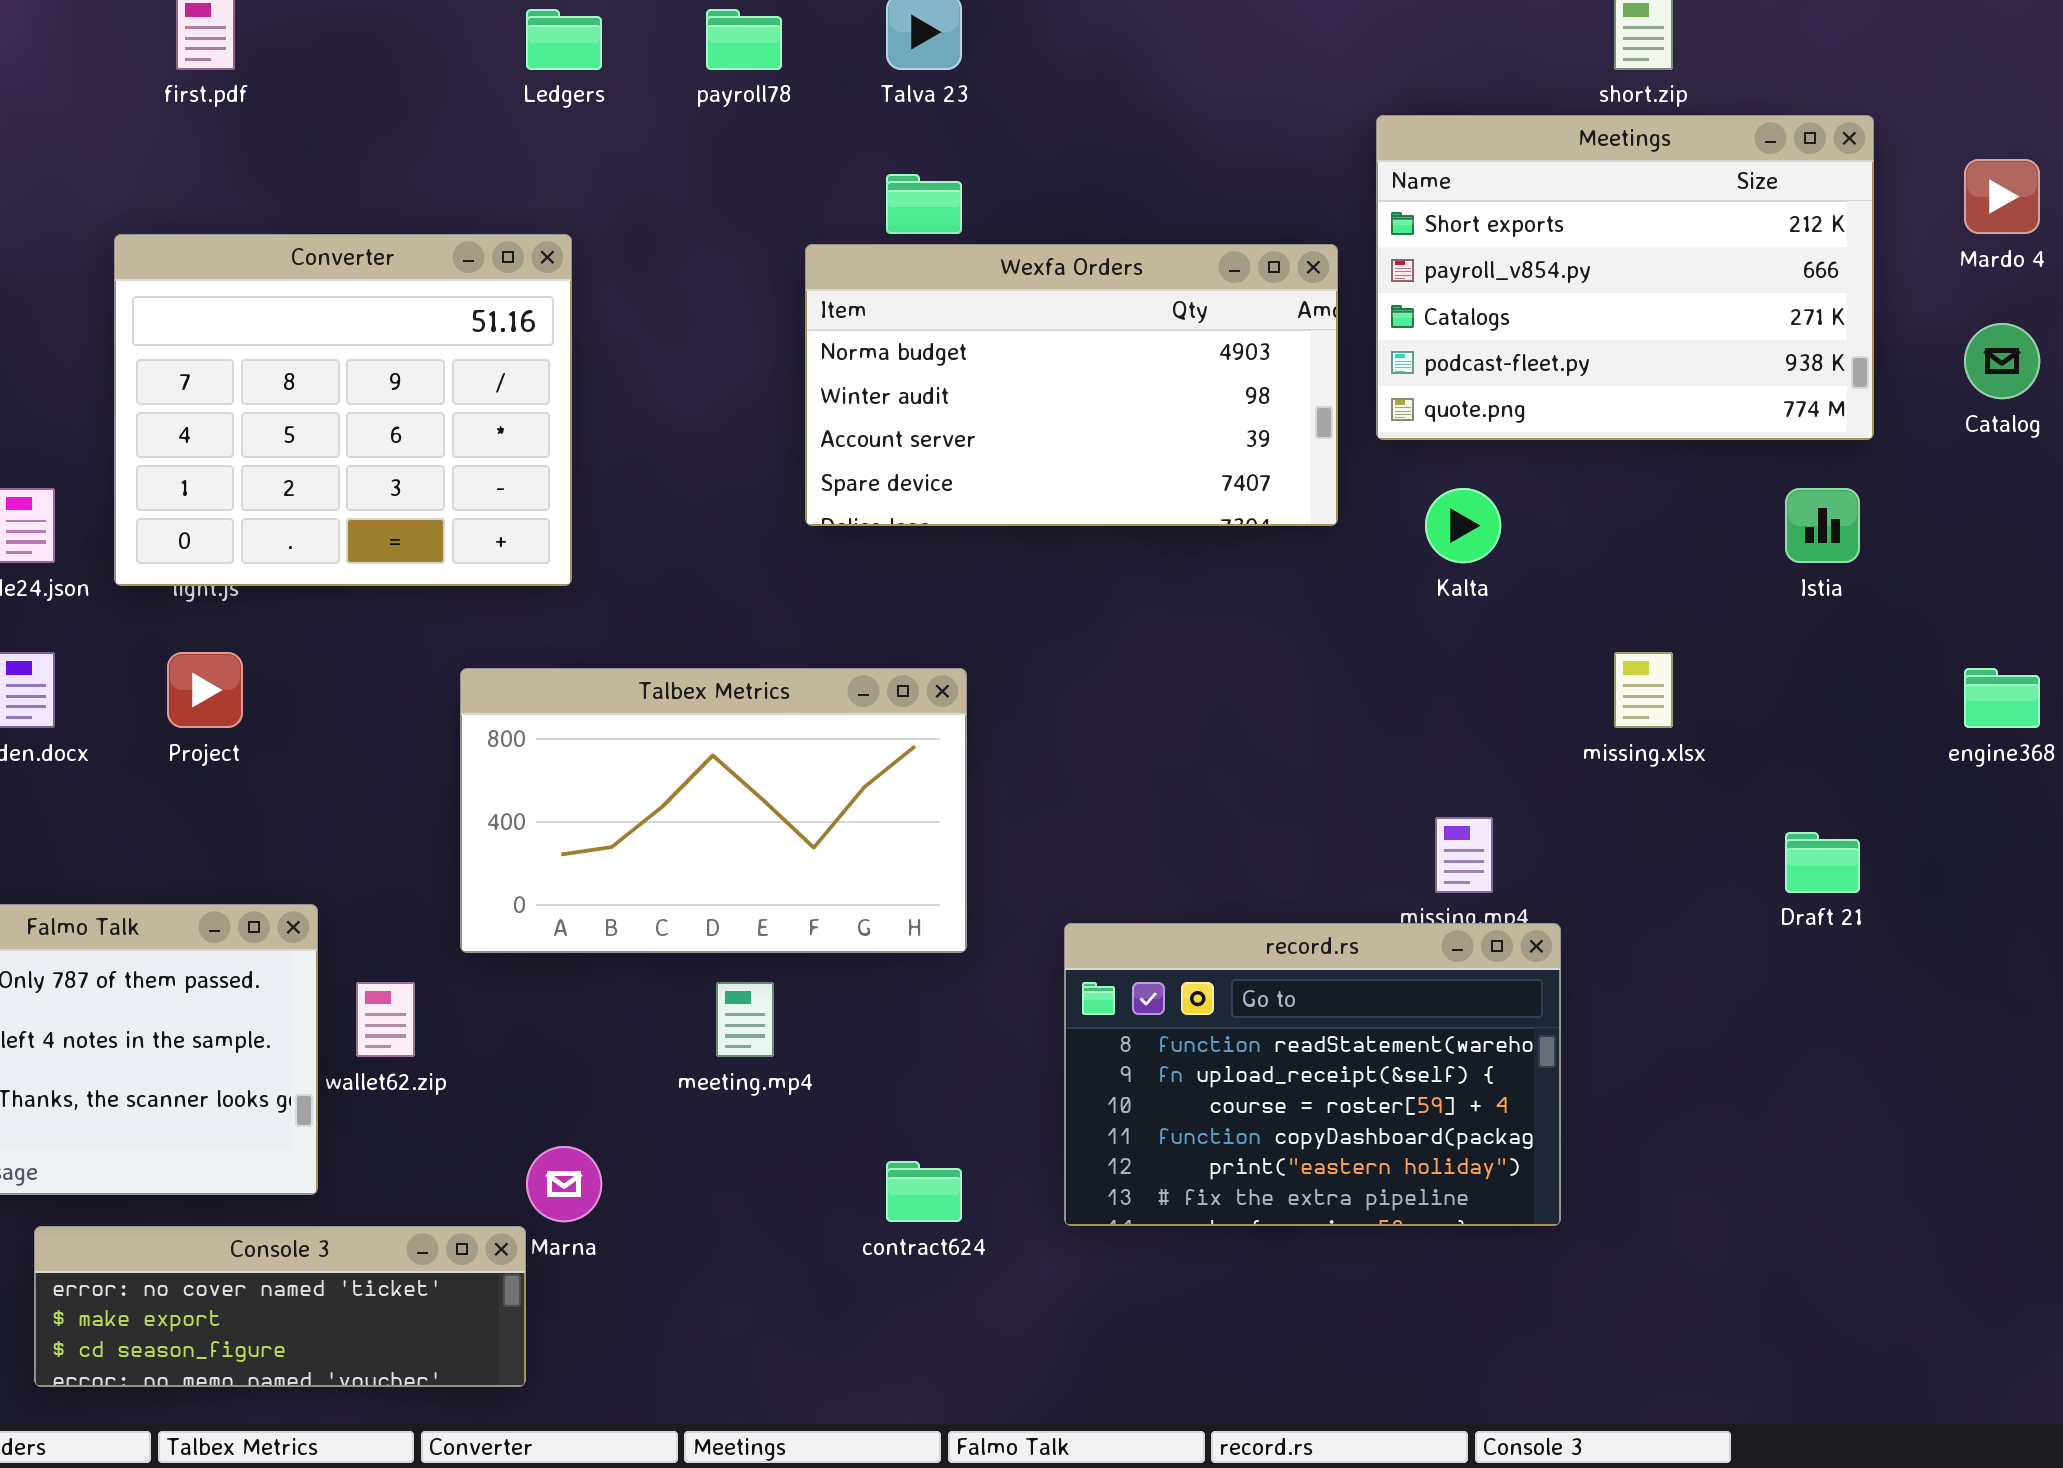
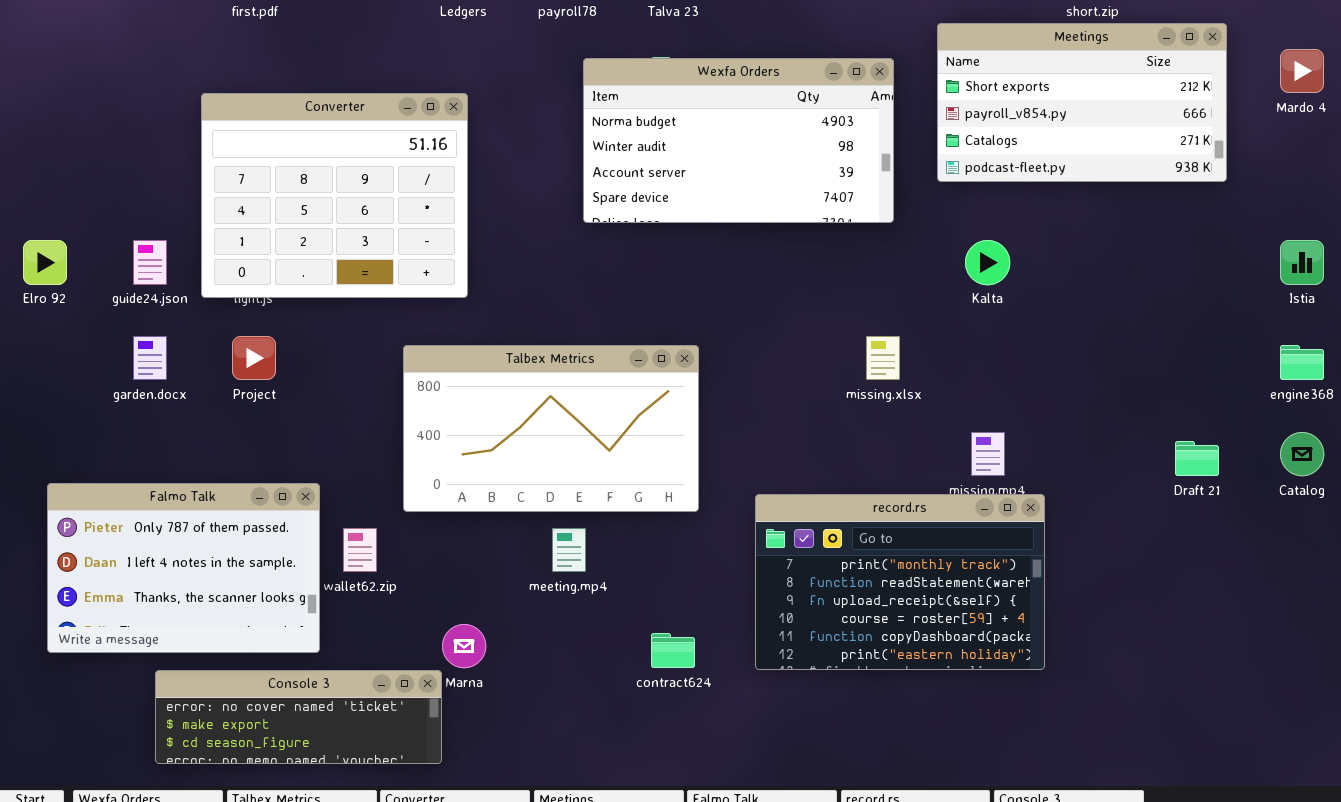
Meetings: [1376,115,1874,440] -> [937,23,1227,182], resized
Wexfa Orders: [805,244,1338,526] -> [583,58,894,223], moved
Catalog: [1964,323,2040,399] -> [1280,432,1324,476], moved
Istia: [1785,488,1860,563] -> [1280,240,1324,285], moved
missing.xlsx: [1614,652,1673,728] -> [866,336,900,380], moved
record.rs: [1064,923,1561,1226] -> [755,494,1045,670], scrolled up 1 row

